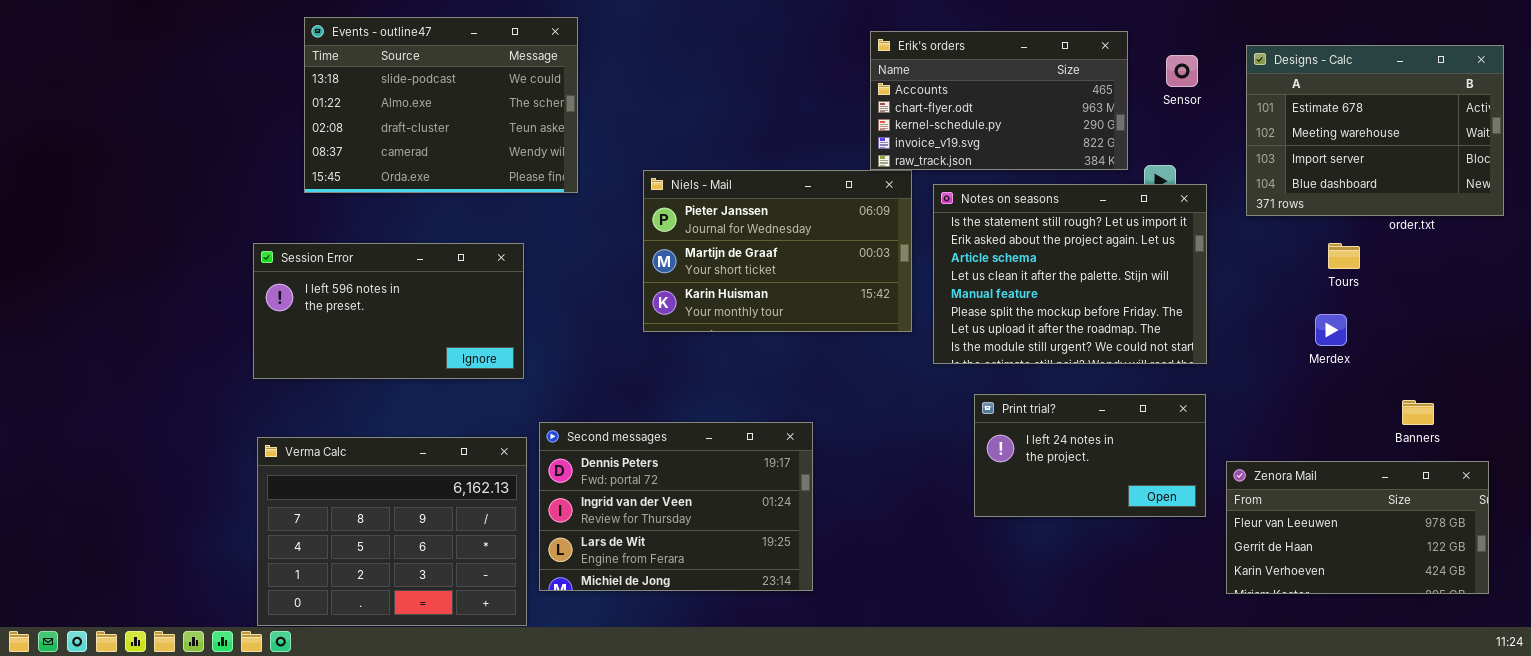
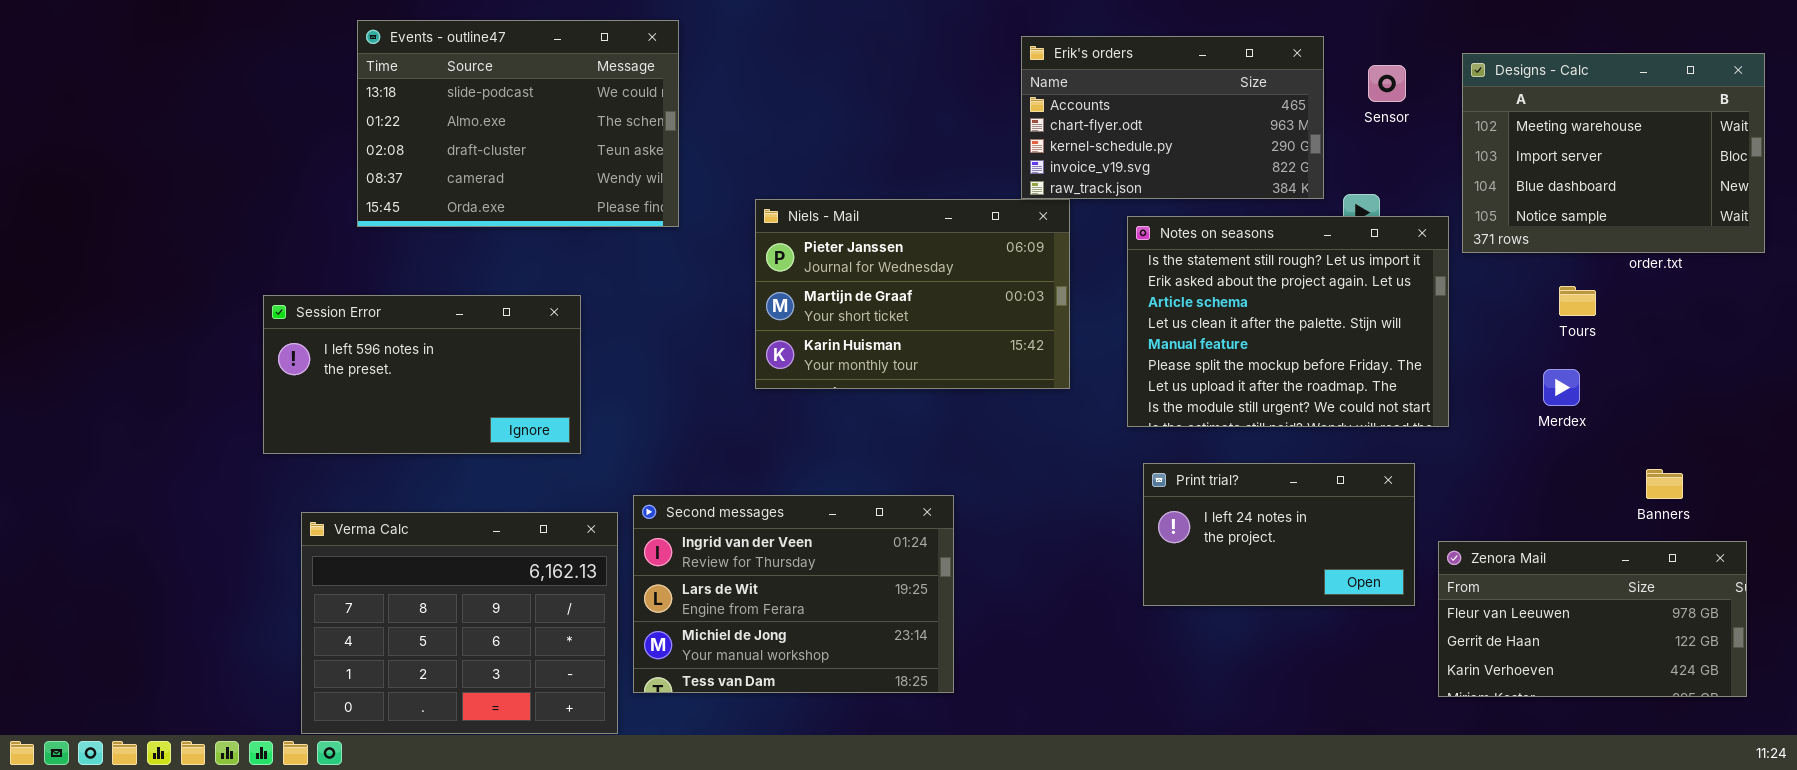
Designs - Calc: [1246,45,1504,216] -> [1462,53,1765,253], scrolled down 1 row
Notes on seasons: [933,184,1207,364] -> [1127,216,1449,427], moved
Session Error: [253,243,524,379] -> [263,295,581,454], moved
Second messages: [539,422,813,591] -> [633,495,954,693], scrolled down 1 row

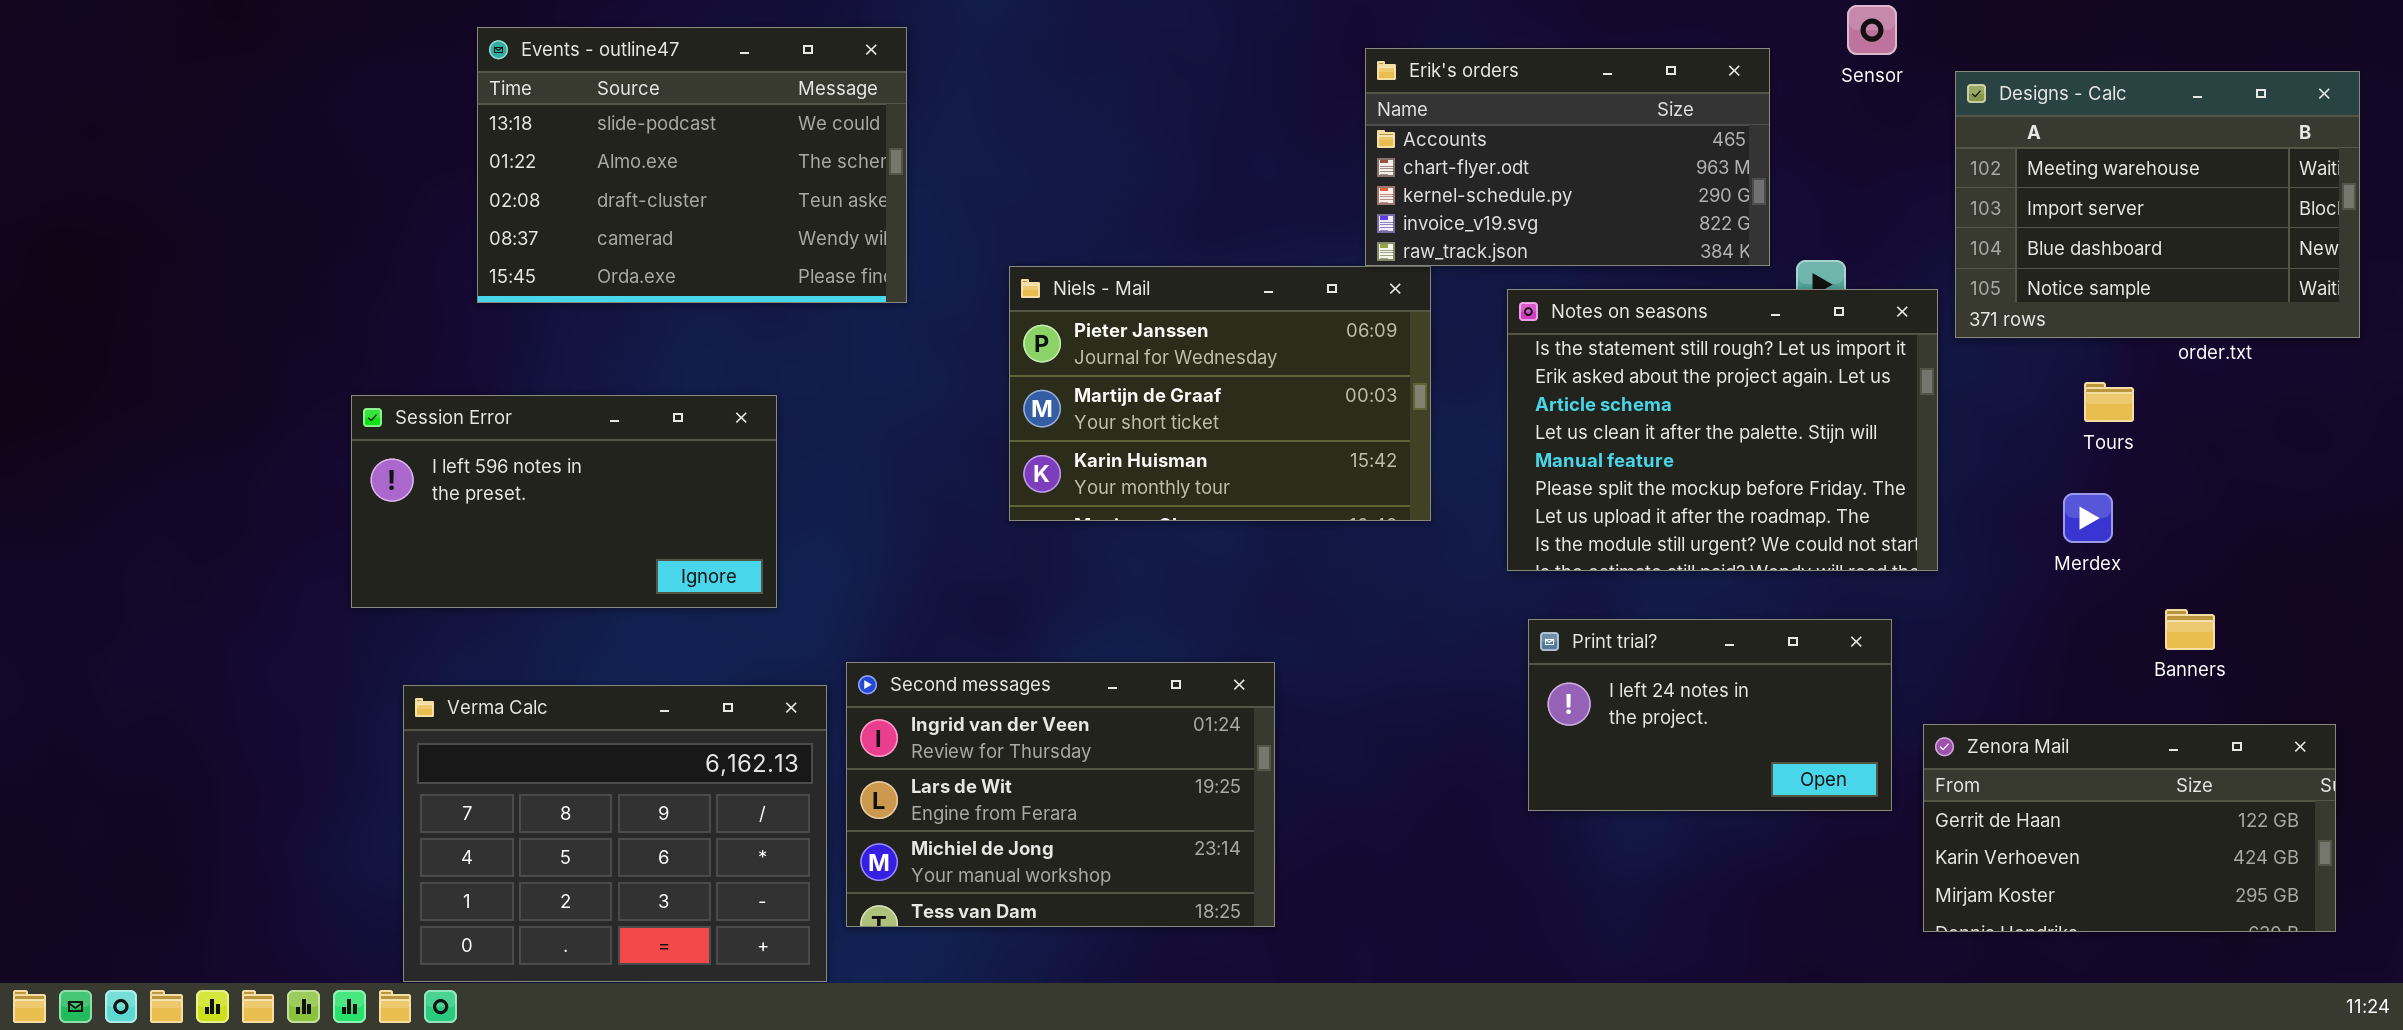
Sensor: [1368,65,1406,102] -> [1847,5,1897,55], moved
Banners: [1646,469,1683,499] -> [2165,609,2215,650], moved
Zenora Mail: [1438,541,1747,697] -> [1923,724,2336,932], scrolled down 1 row

